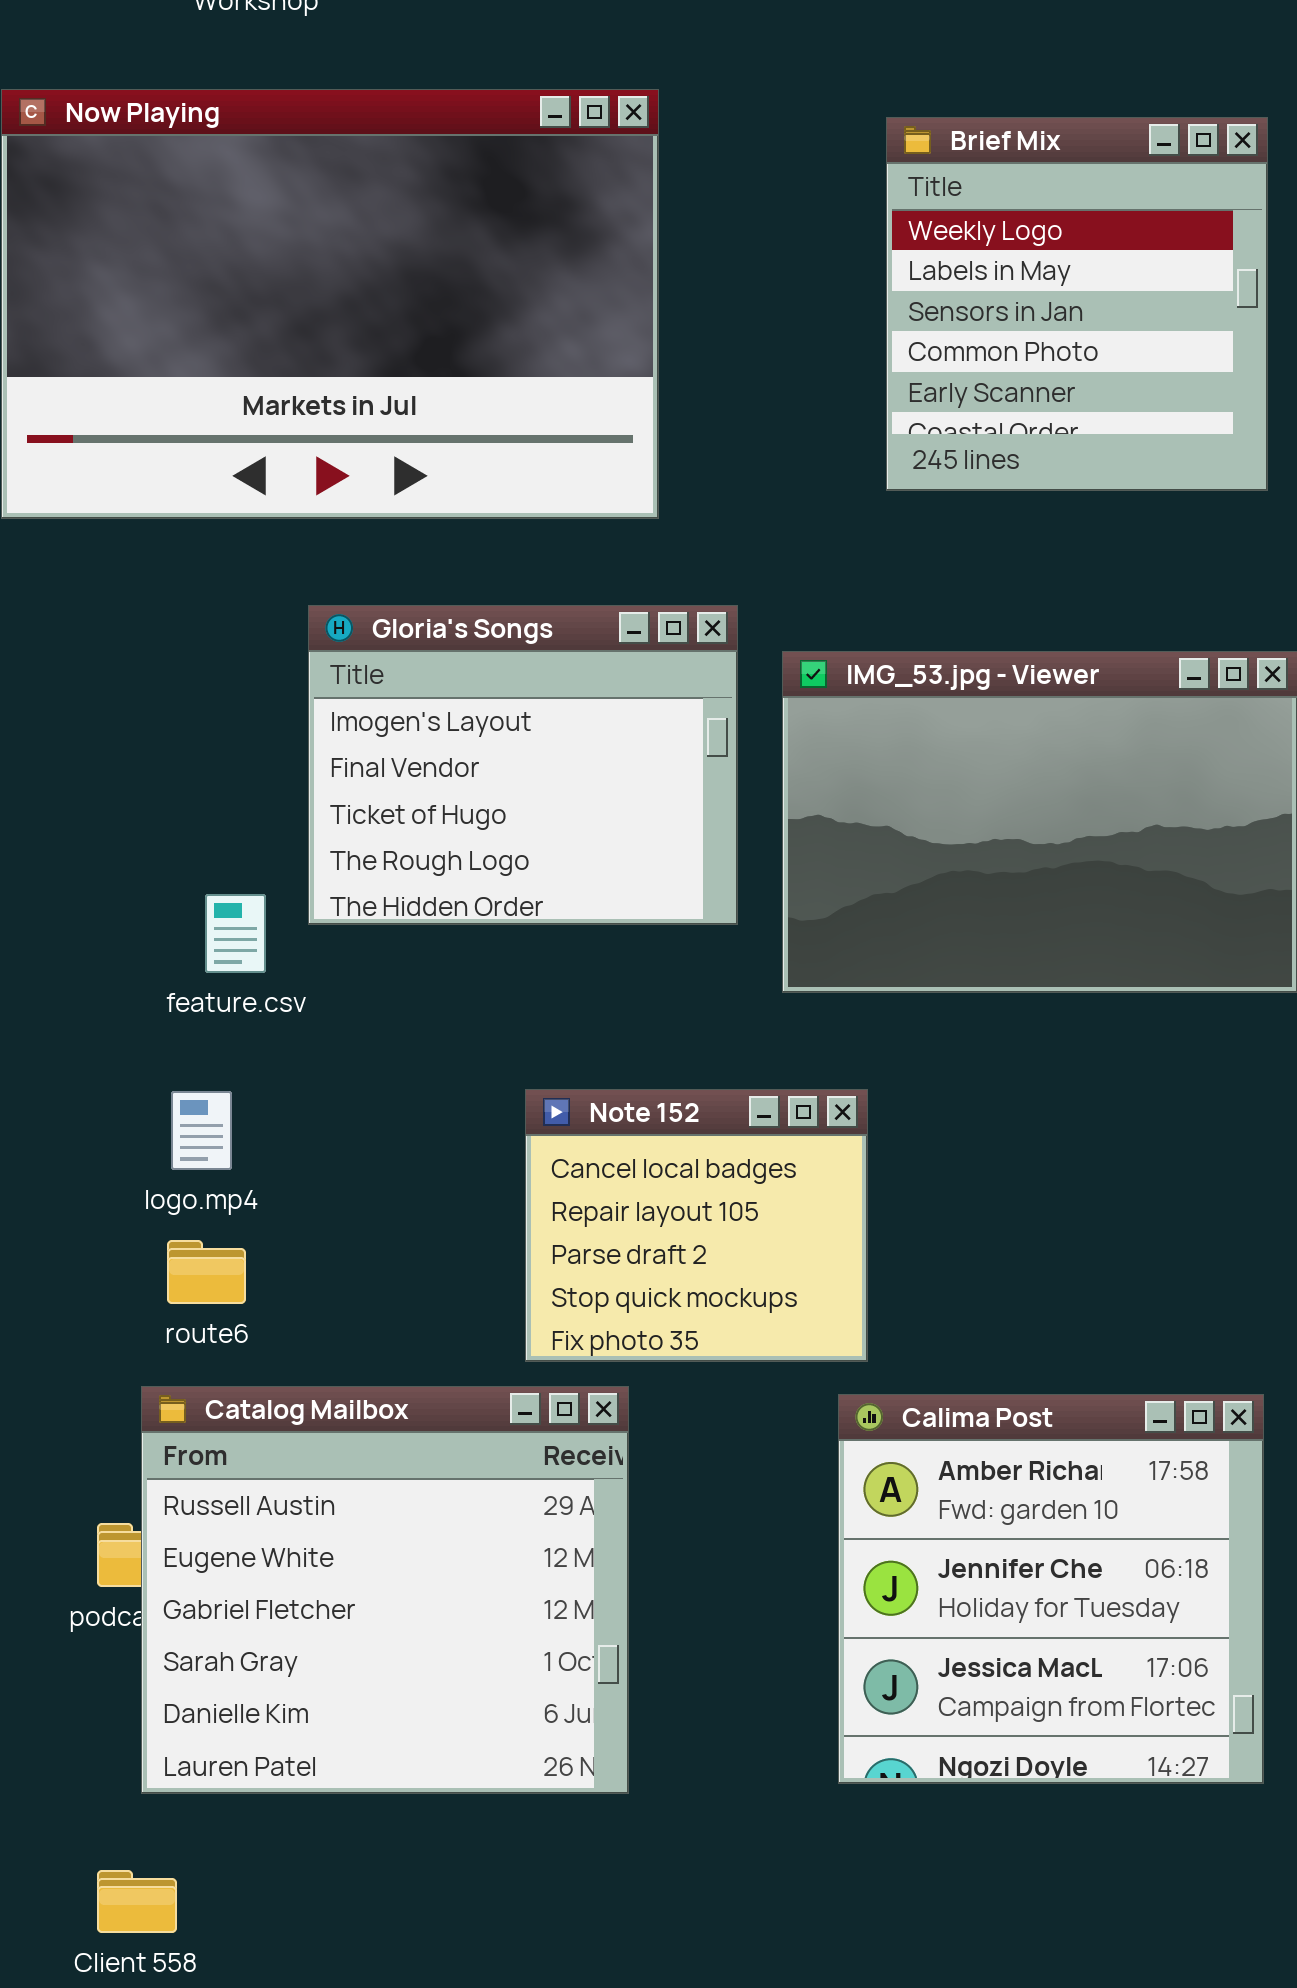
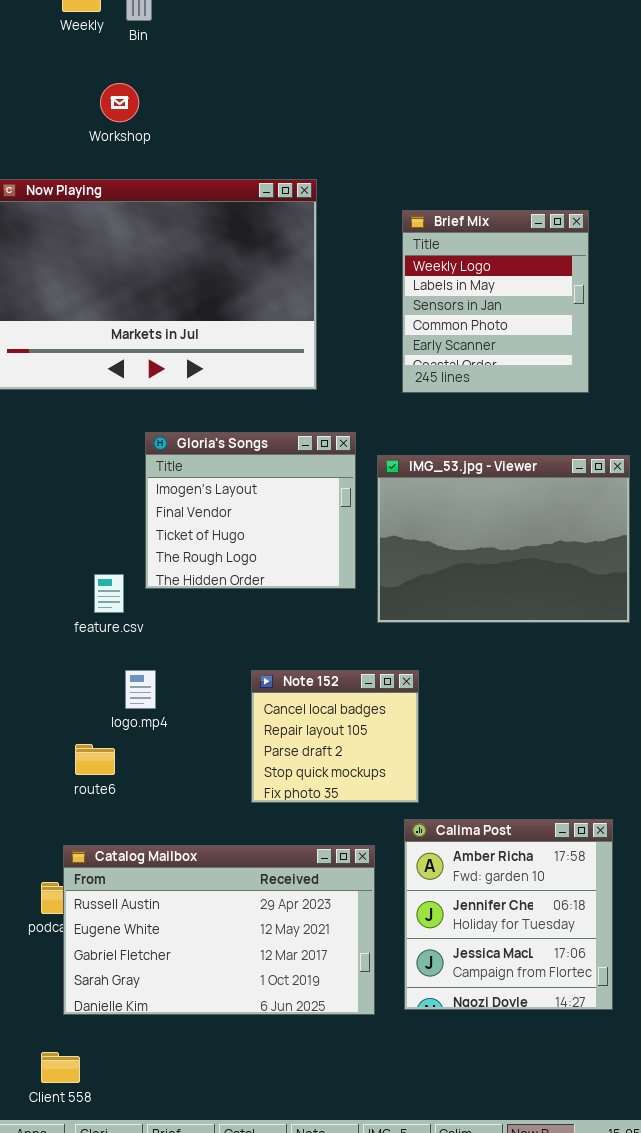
Brief Mix: [886,117,1268,491] -> [402,210,589,393], moved
logo.mp4: [171,1091,232,1170] -> [125,670,156,709], moved
Catalog Mailbox: [141,1386,629,1794] -> [63,845,375,1015], resized

